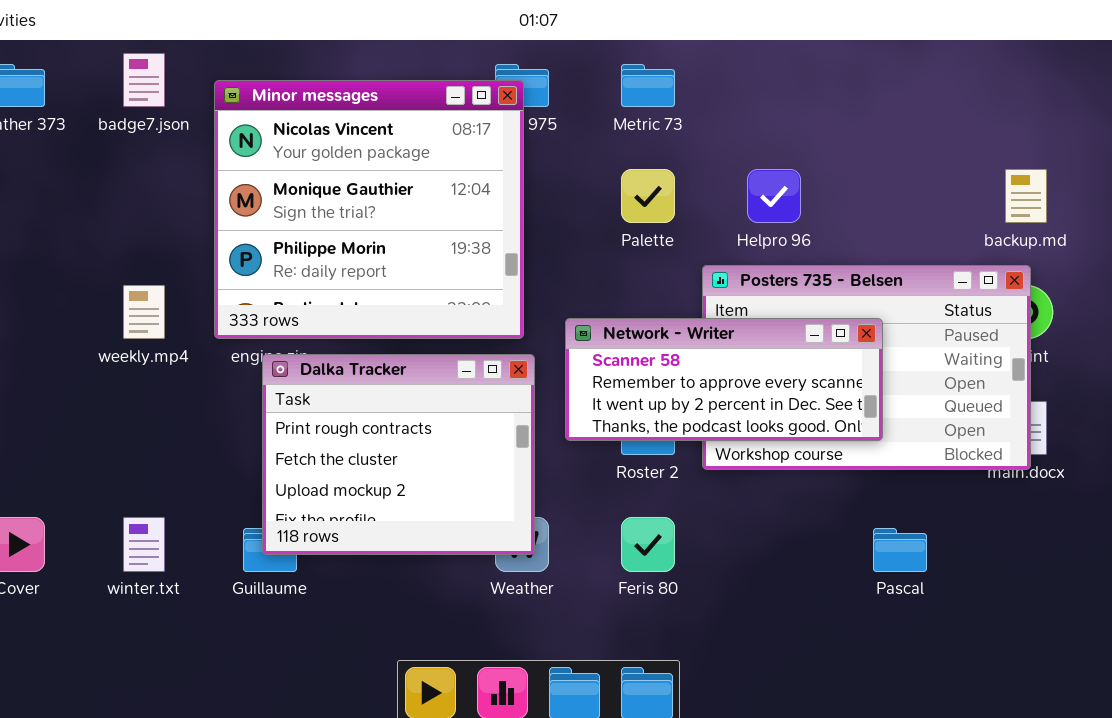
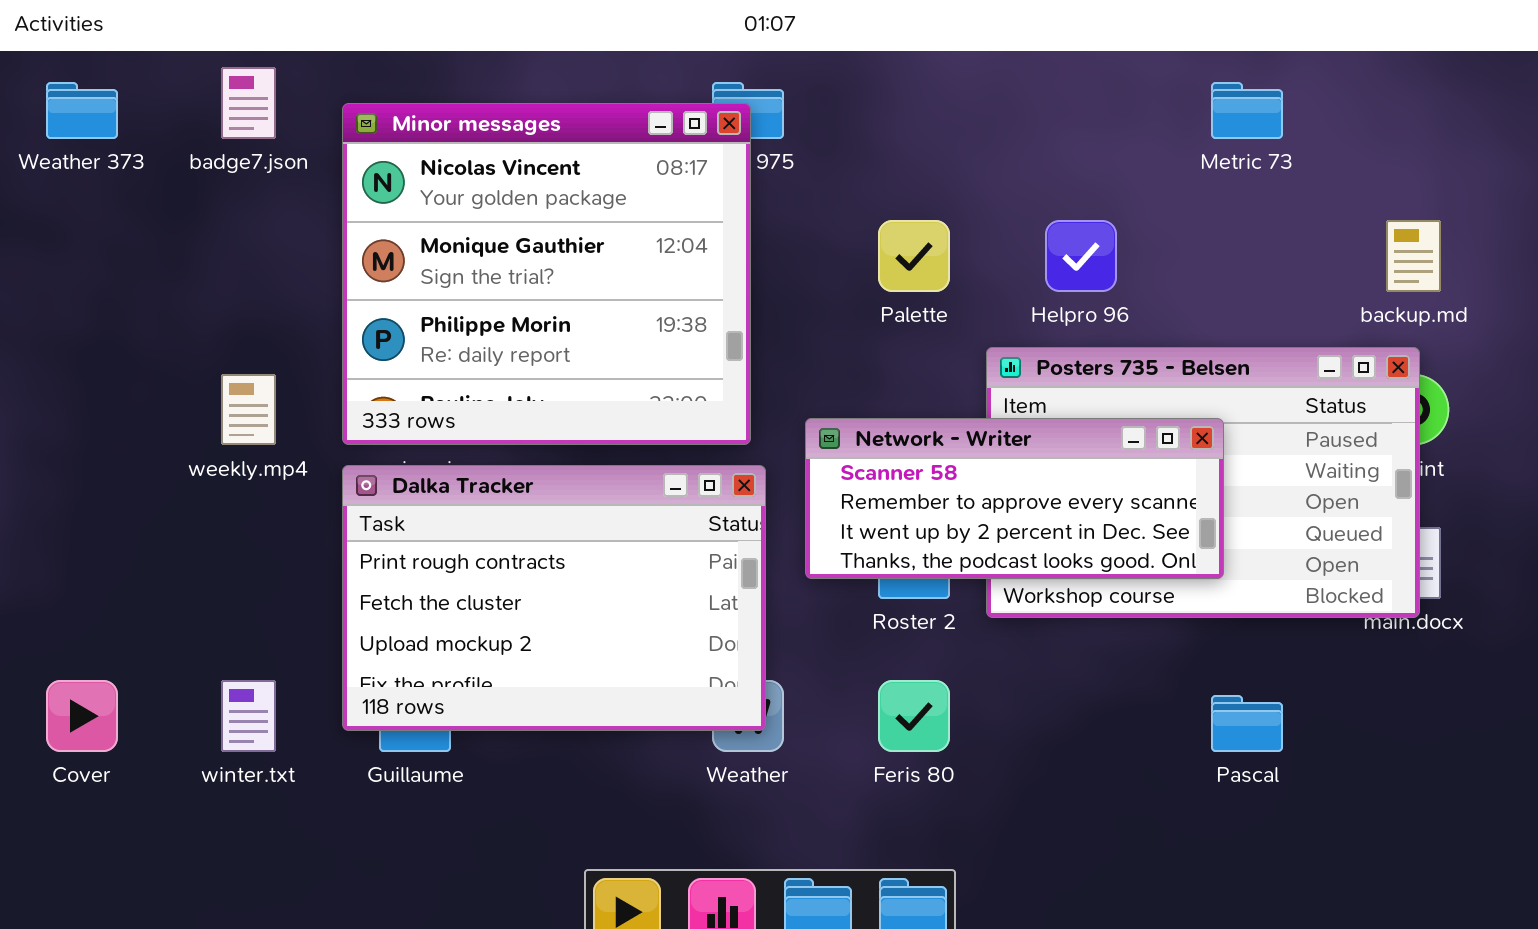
Metric 73: [621,64,675,107] -> [1211,82,1283,139], moved
Dalka Tracker: [262,354,535,555] -> [342,465,766,731], resized

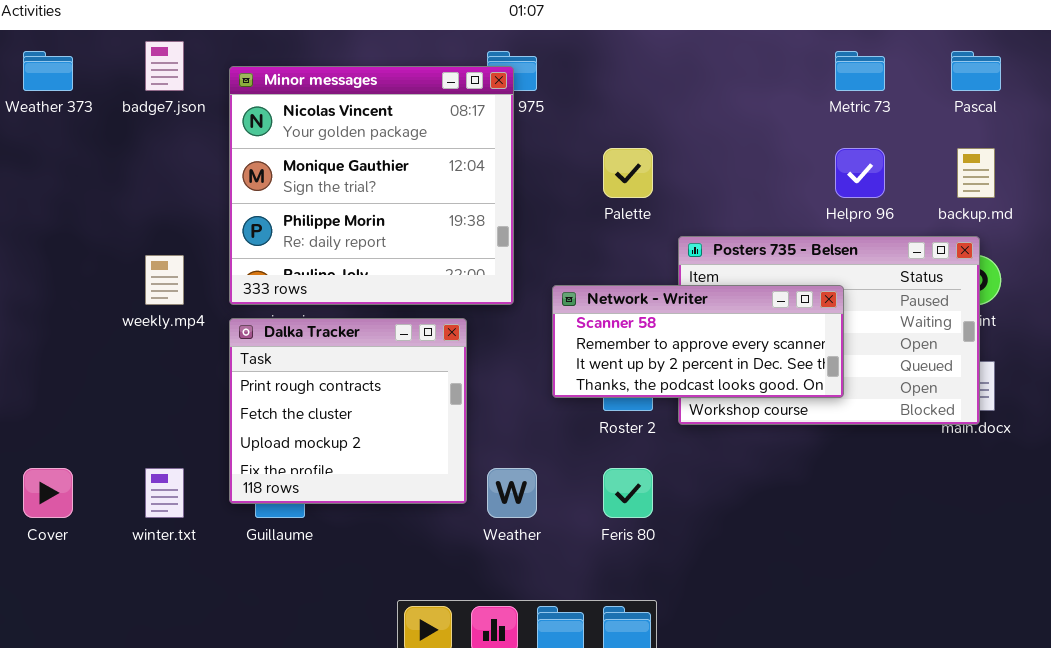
Helpro 96: [1045,220,1117,292] -> [835,148,885,198], moved
Dalka Tracker: [342,465,766,731] -> [229,318,467,504], resized
Pascal: [1211,695,1283,752] -> [951,51,1001,91], moved

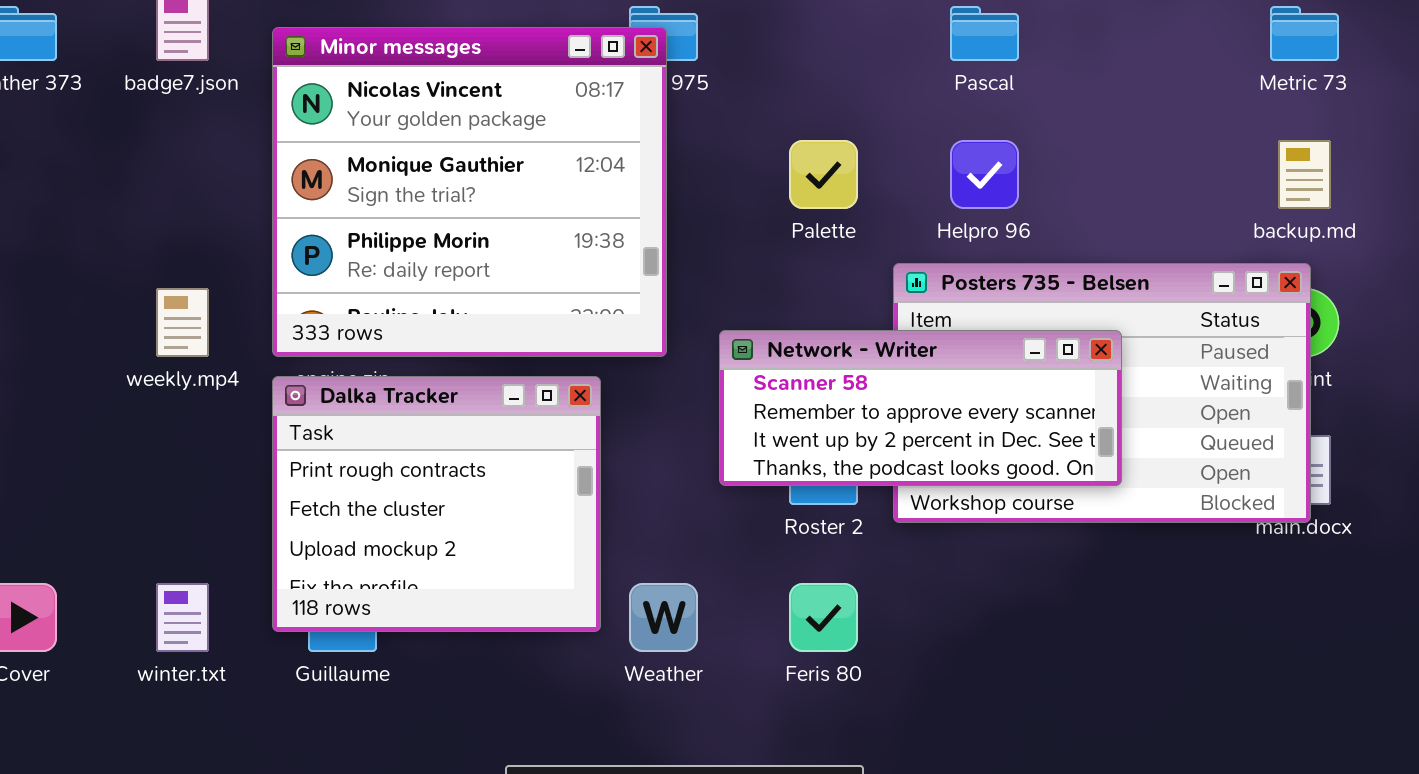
Metric 73: [835,51,885,91] -> [1270,6,1339,61], moved
Pascal: [951,51,1001,91] -> [950,6,1019,61], moved
Helpro 96: [835,148,885,198] -> [950,140,1019,209], moved

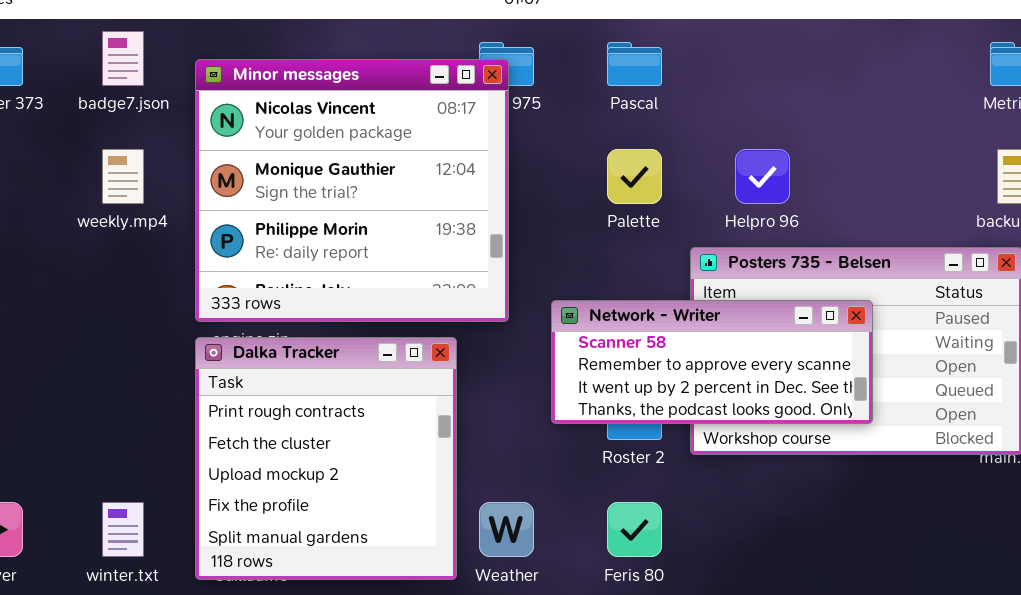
Pascal: [950,6,1019,61] -> [607,42,662,86], moved
weekly.mp4: [156,288,209,357] -> [102,149,144,204], moved
Dalka Tracker: [272,376,601,632] -> [195,337,457,580], resized

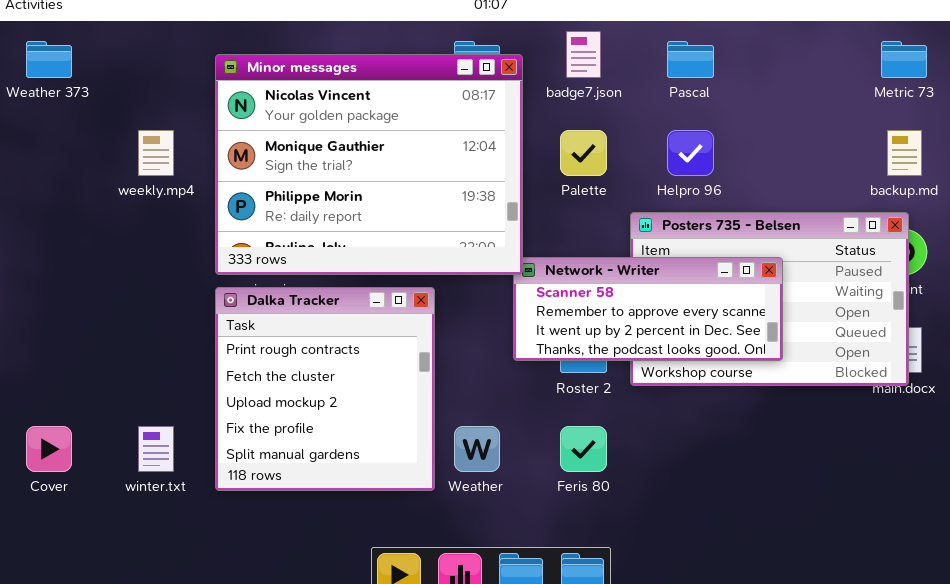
badge7.json: [102,31,144,86] -> [566,31,601,78], moved
Pascal: [607,42,662,86] -> [667,41,714,78], moved
Minor messages: [195,59,509,322] -> [215,54,523,275], resized

